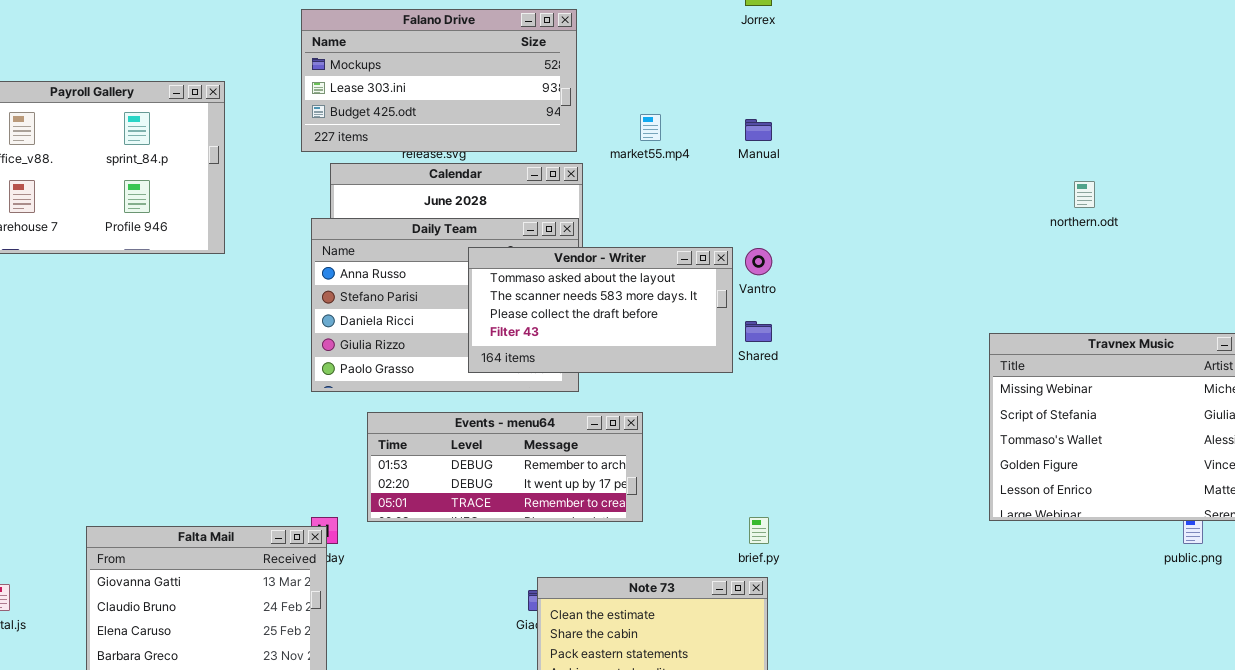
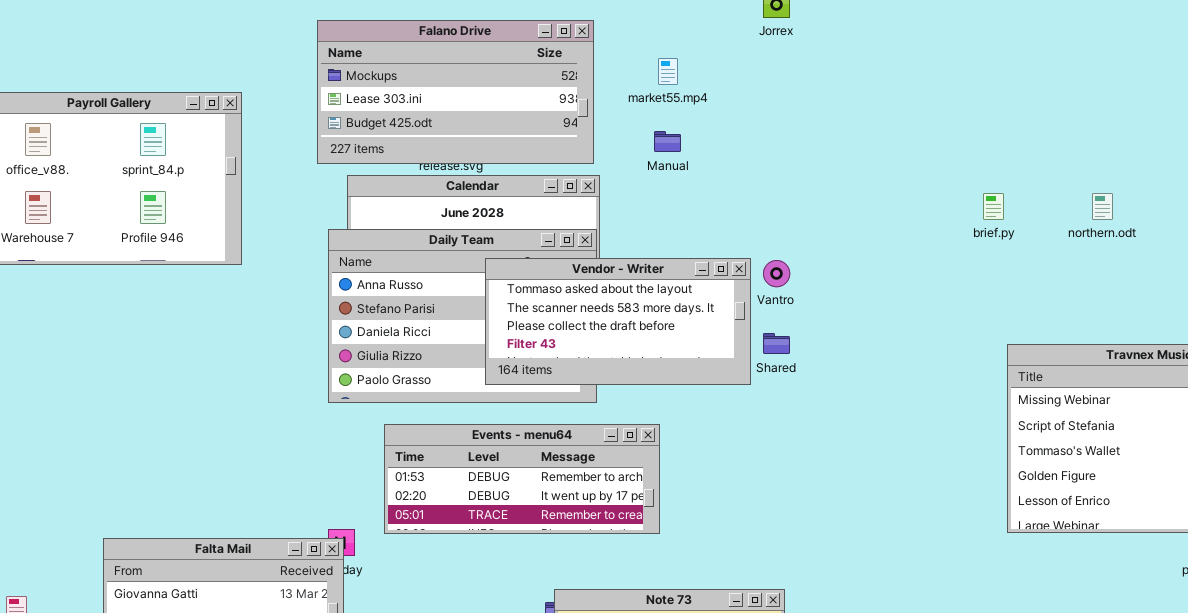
market55.mp4: [640,114,661,141] -> [658,58,678,85], moved
Manual: [745,119,772,141] -> [654,131,681,152], moved
brief.py: [749,517,769,544] -> [983,193,1004,220], moved

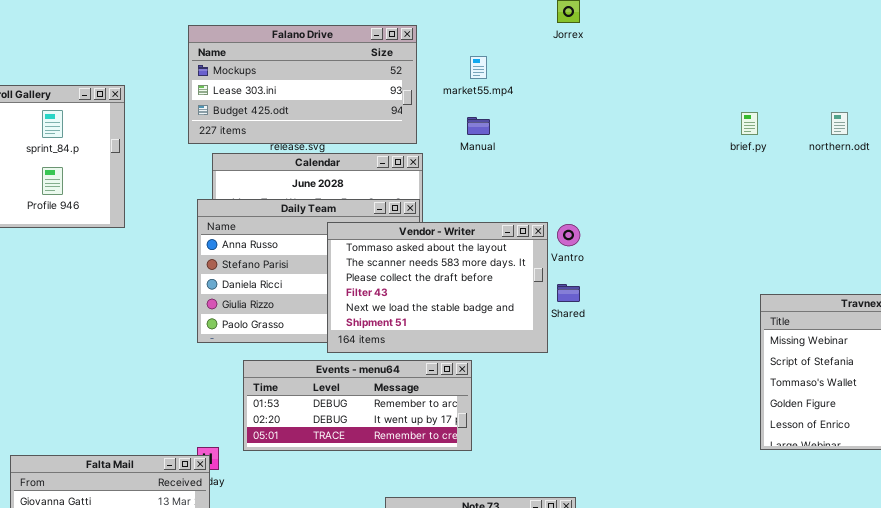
brief.py: [983,193,1004,220] -> [741,112,758,135], moved
northern.odt: [1092,193,1113,220] -> [831,112,848,135], moved
Vendor - Writer: [485,258,751,385] -> [327,222,548,353], resized

